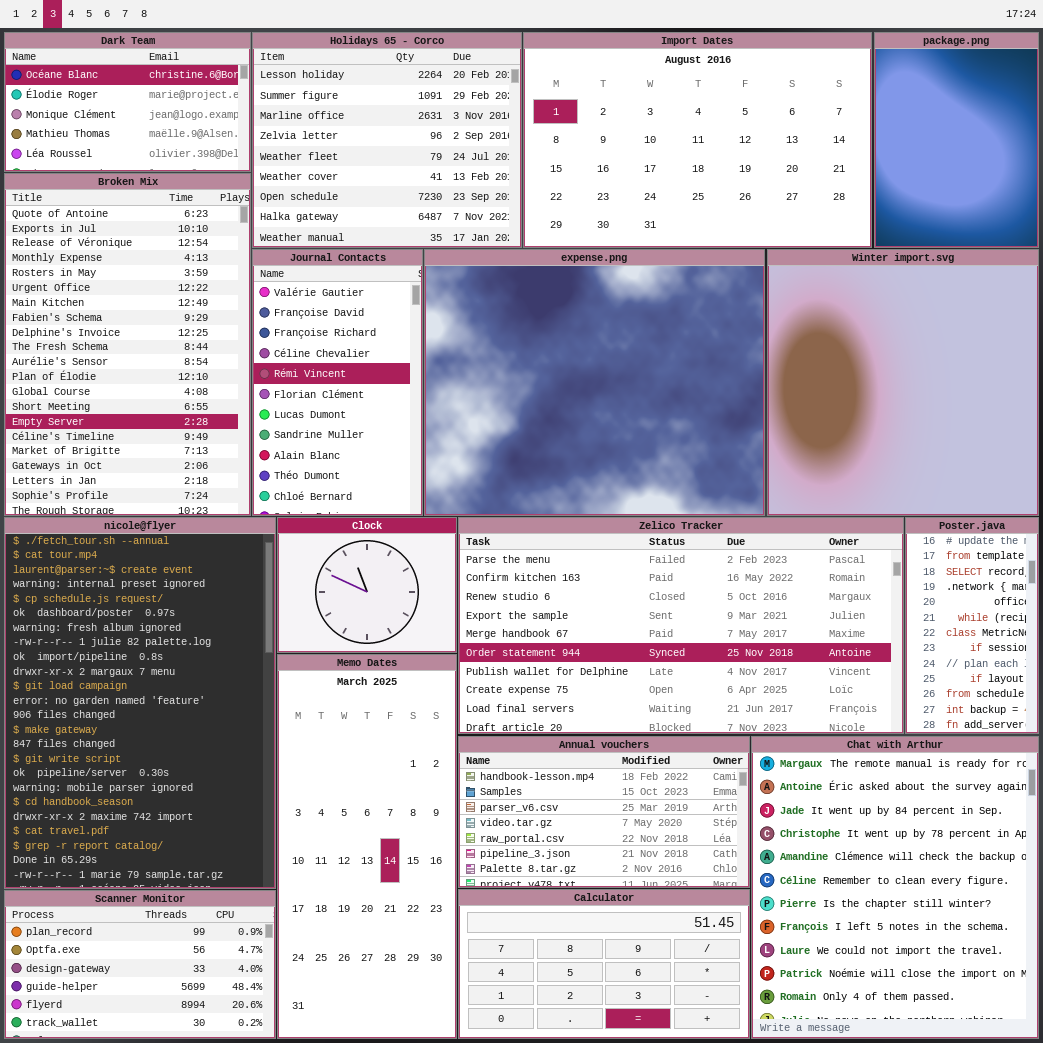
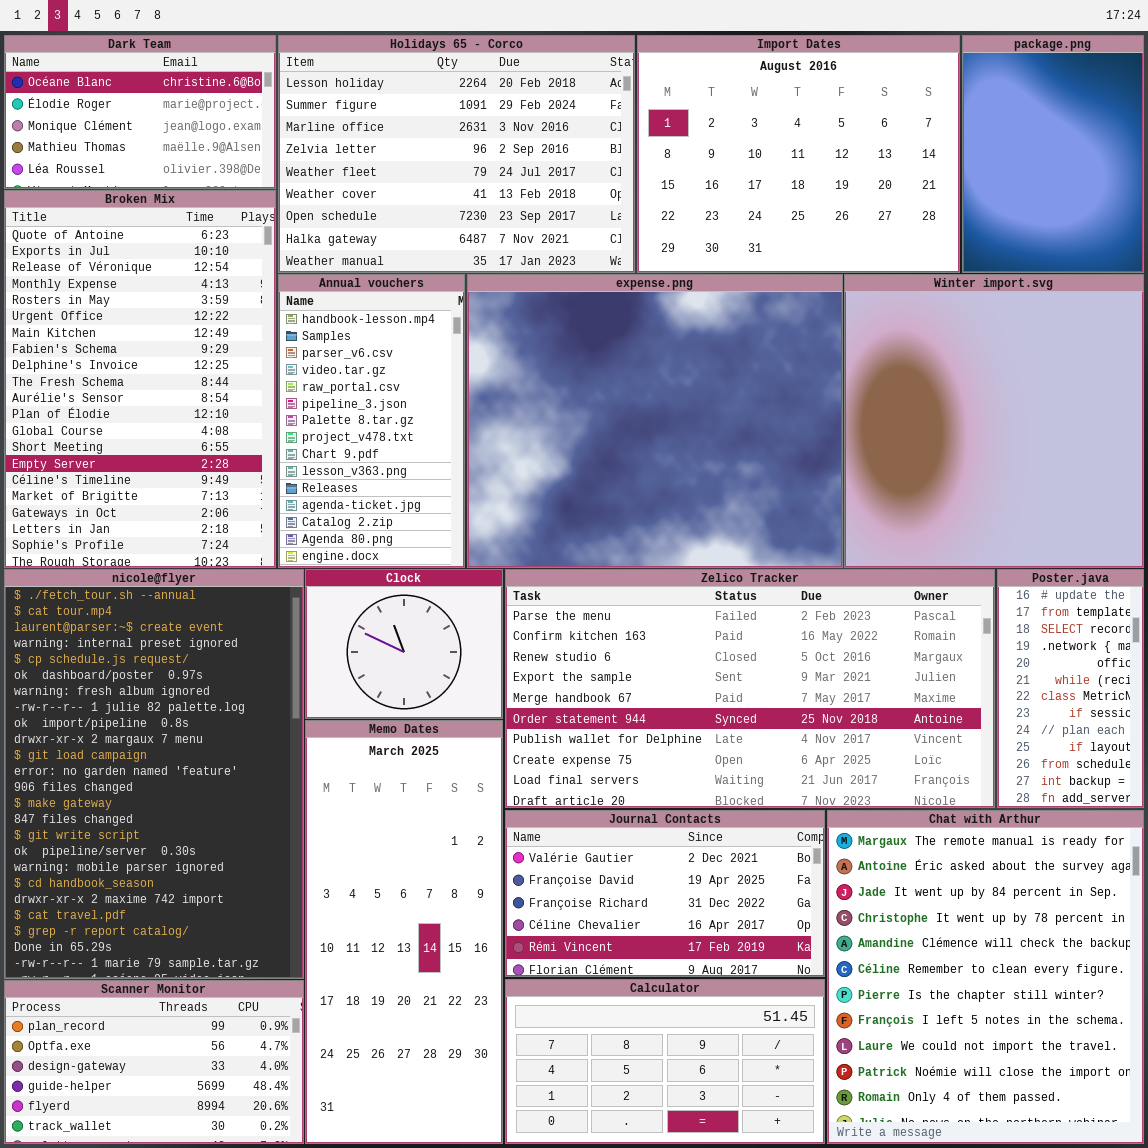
Holidays 65 - Corco: [252,32,522,248] -> [278,35,635,273], resized
Import Dates: [523,32,872,248] -> [637,35,960,273], resized
Journal Contacts: [252,249,423,516] -> [505,810,825,977], moved, resized
Annual vouchers: [458,736,750,888] -> [278,274,465,568], moved, resized

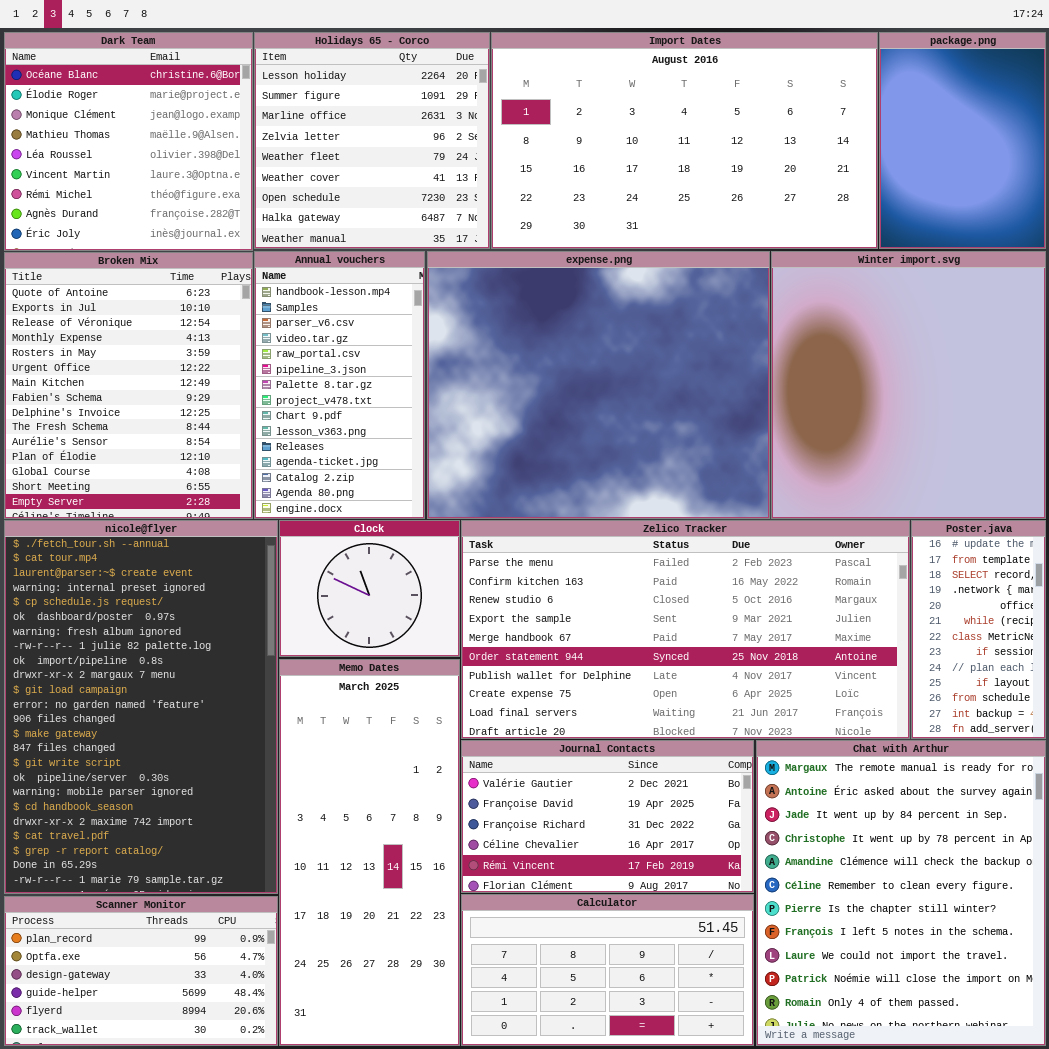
Dark Team: [4,35,276,189] -> [4,32,253,251], resized
Holidays 65 - Corco: [278,35,635,273] -> [254,32,490,249], resized
Import Dates: [637,35,960,273] -> [491,32,878,249], resized
Broken Mix: [4,190,276,568] -> [4,252,253,519], resized

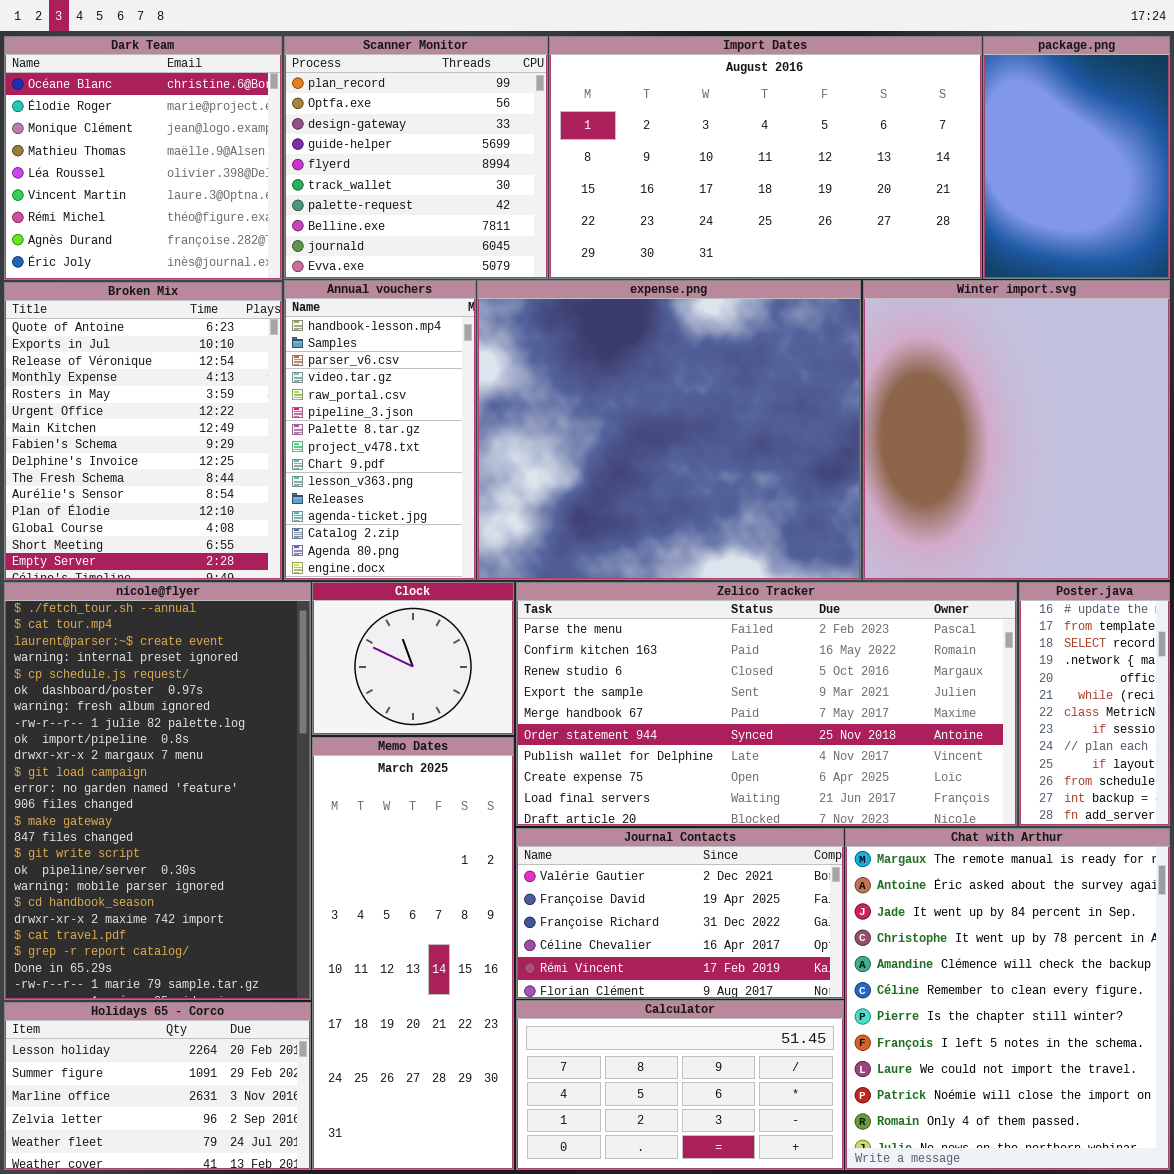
Holidays 65 - Corco: [254,32,490,249] -> [4,1002,311,1170], moved, resized
Scanner Monitor: [4,896,278,1046] -> [284,36,548,279], moved, resized

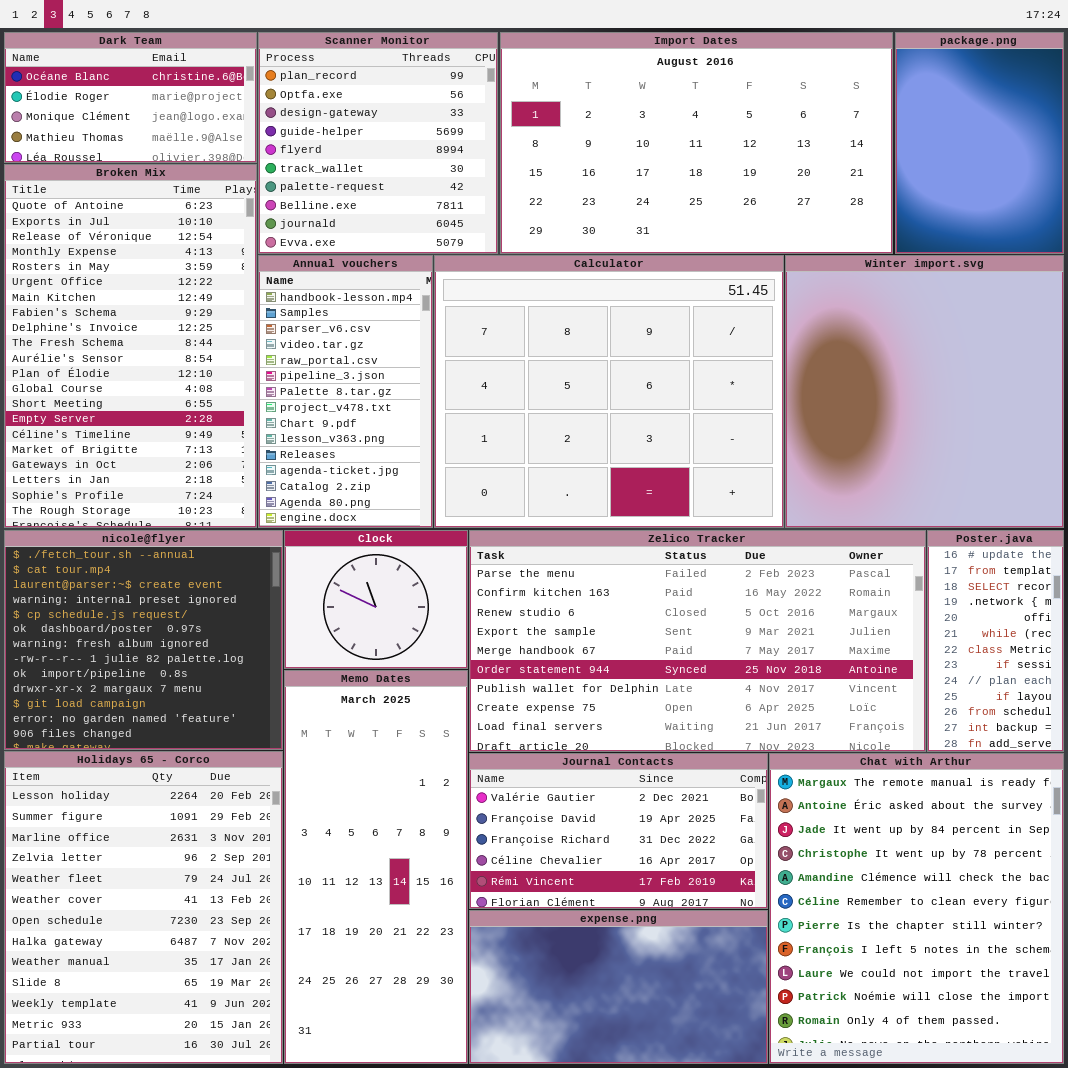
Dark Team: [4,36,282,280] -> [4,32,257,163], resized
expense.png: [477,280,861,580] -> [469,910,768,1064], moved, resized
Broken Mix: [4,282,282,580] -> [4,164,257,528], resized
nicole@flyer: [4,582,311,1000] -> [4,530,283,750], resized
Calculator: [516,1000,844,1170] -> [434,255,784,528], moved, resized
Holidays 65 - Corco: [4,1002,311,1170] -> [4,751,283,1064], resized

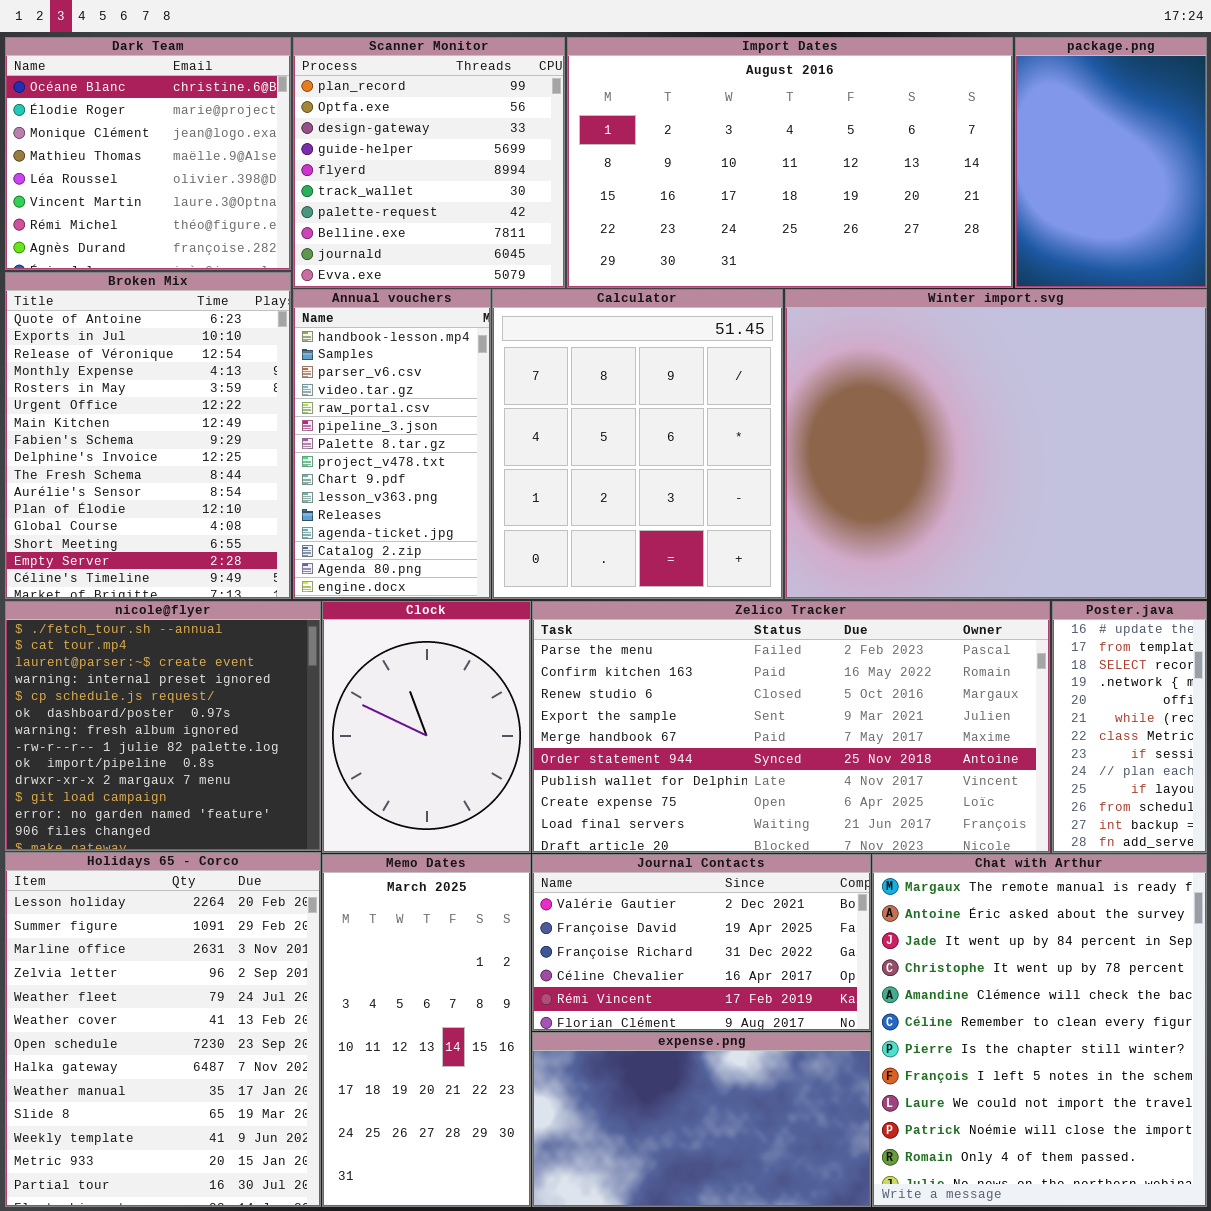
Dark Team: [4,32,257,163] -> [5,37,291,270], resized
Broken Mix: [4,164,257,528] -> [5,272,291,599], resized
Calculator: [434,255,784,528] -> [492,289,783,599], resized
Winter import.svg: [785,255,1064,528] -> [785,289,1207,599], resized
Clock: [284,530,468,669] -> [322,601,531,853], resized
Memo Dates: [284,670,468,1064] -> [322,854,531,1207], resized

